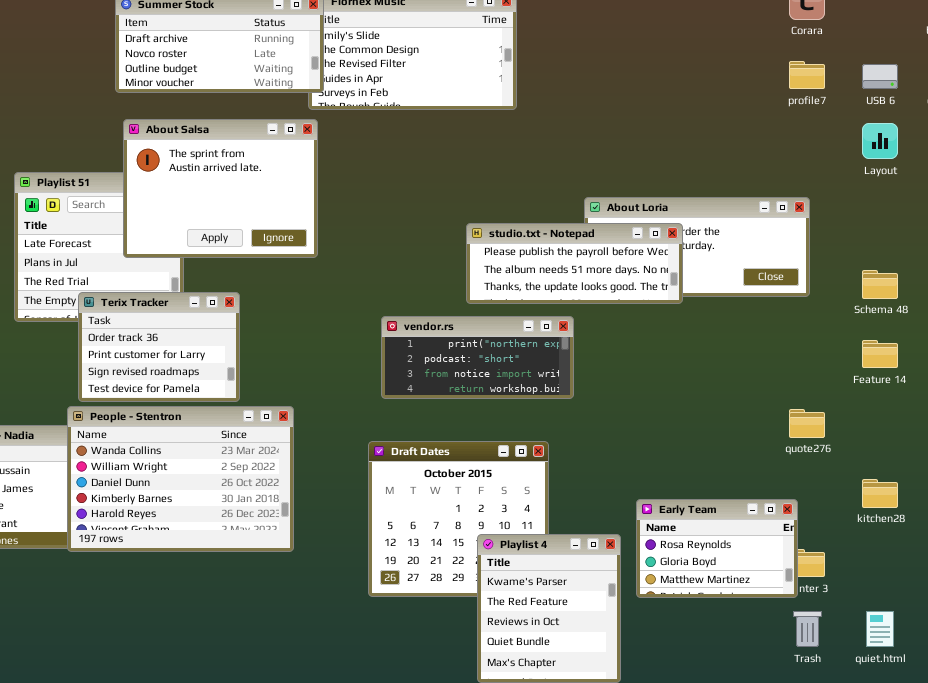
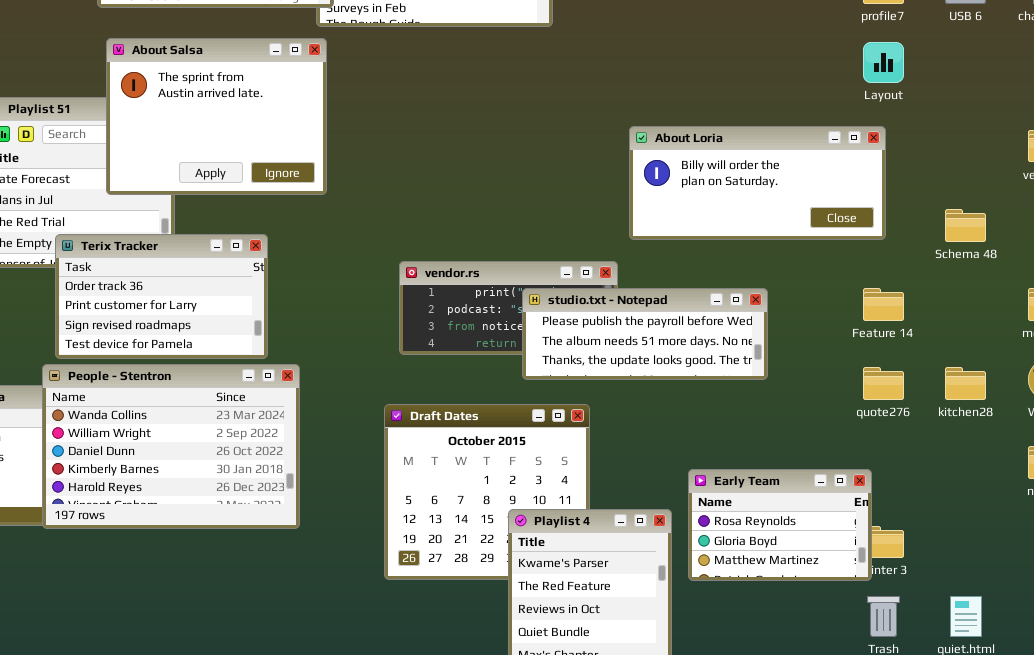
Layout: [862,123,898,159] -> [863,42,904,83], moved
studio.txt - Notepad: [466,223,683,304] -> [522,288,768,380], moved
Terix Tracker: [78,292,240,402] -> [55,234,268,359], resized
Feature 14: [862,340,898,368] -> [863,288,904,321], moved
kitchen28: [862,479,898,508] -> [945,367,986,400], moved

